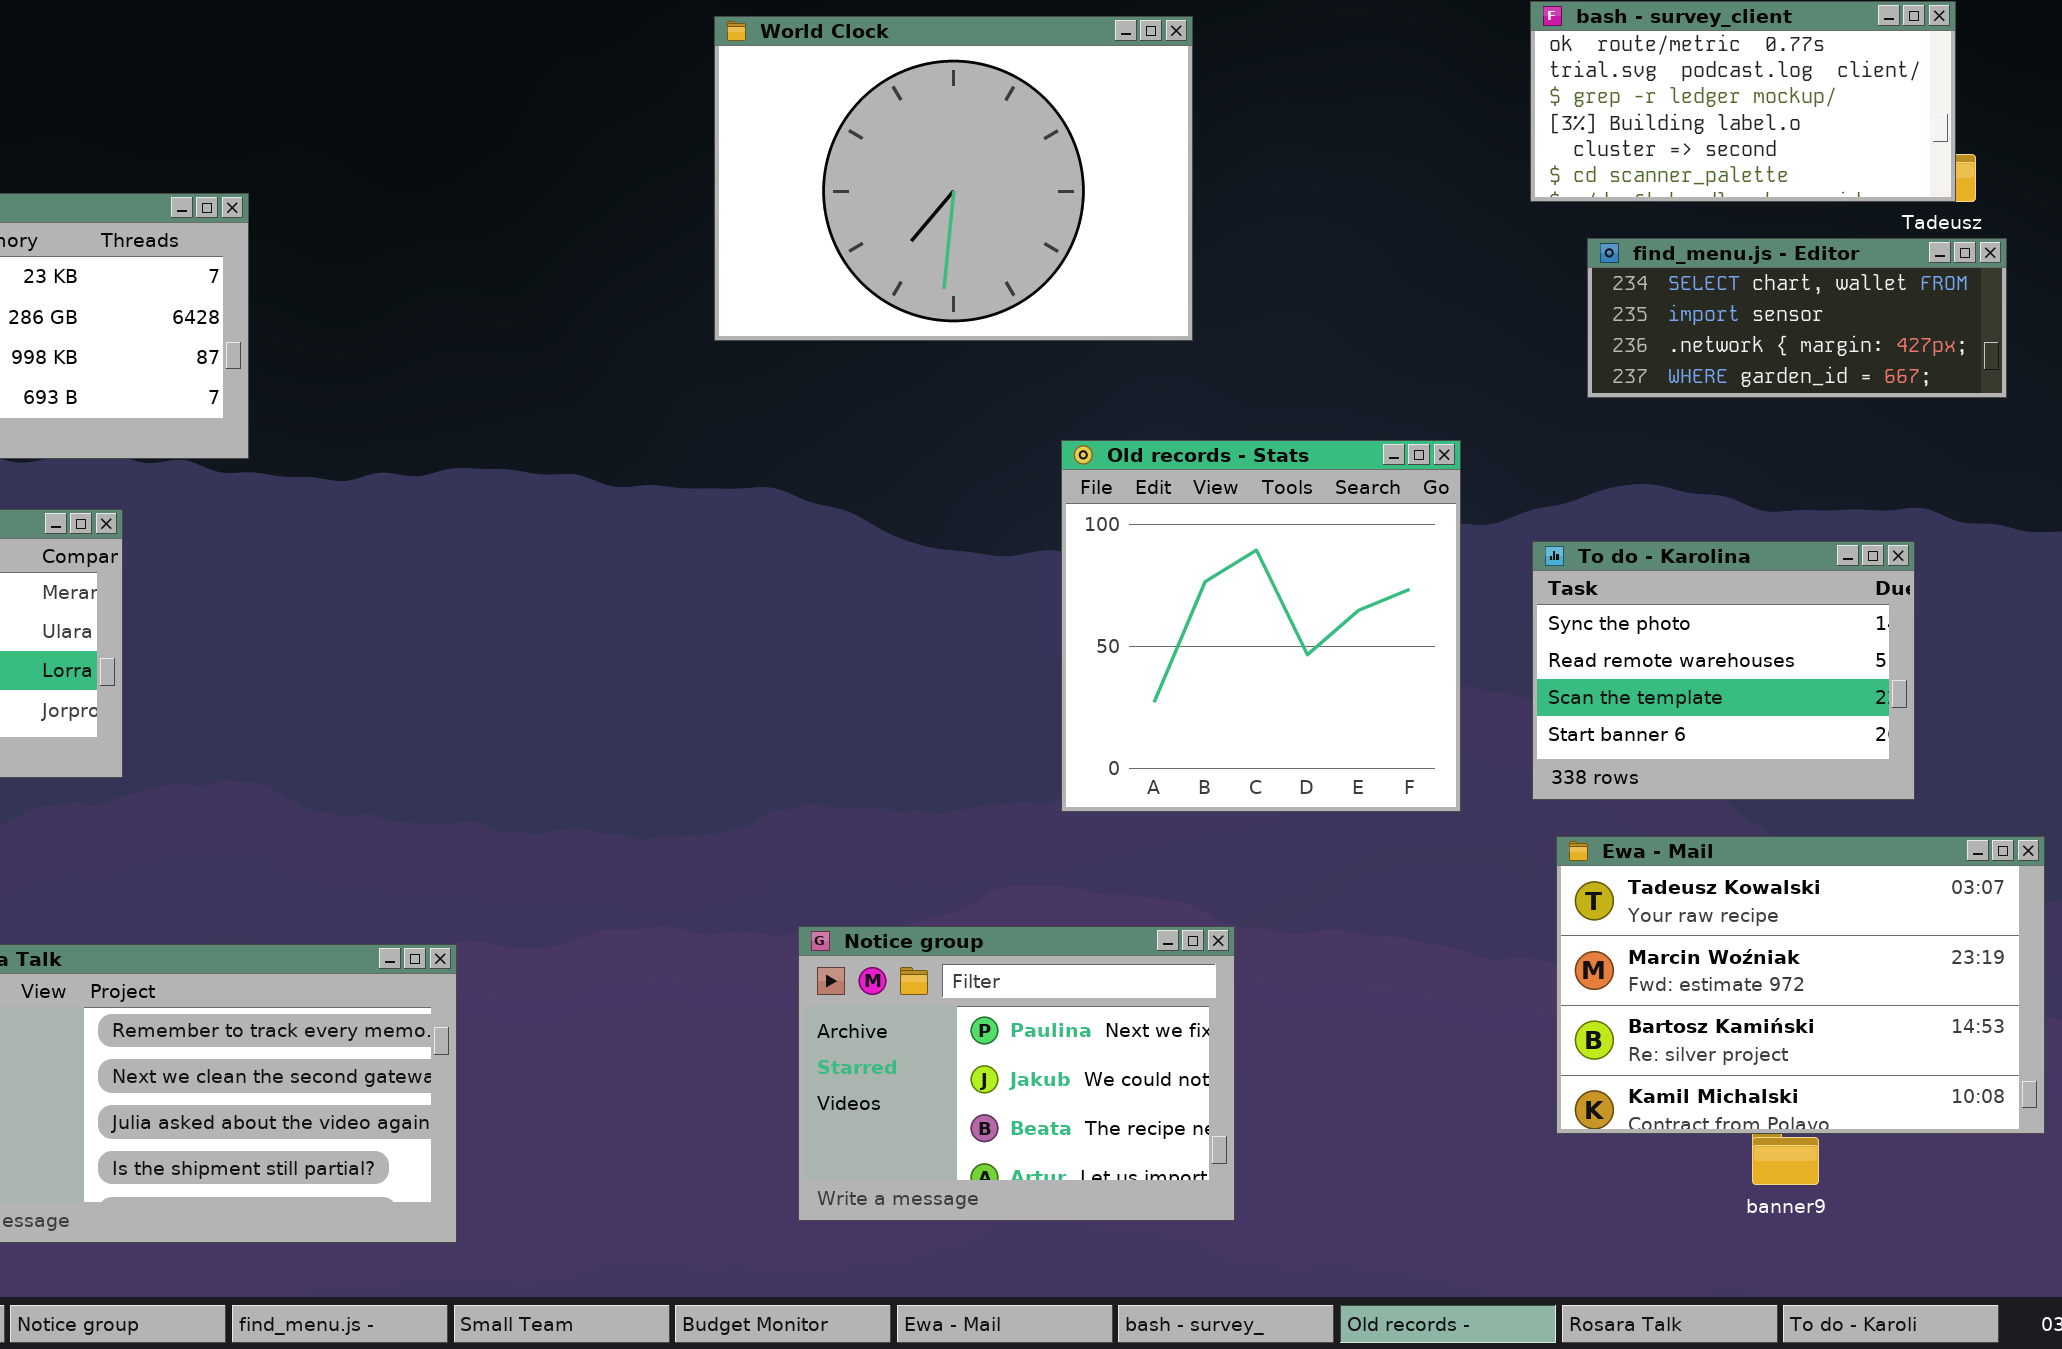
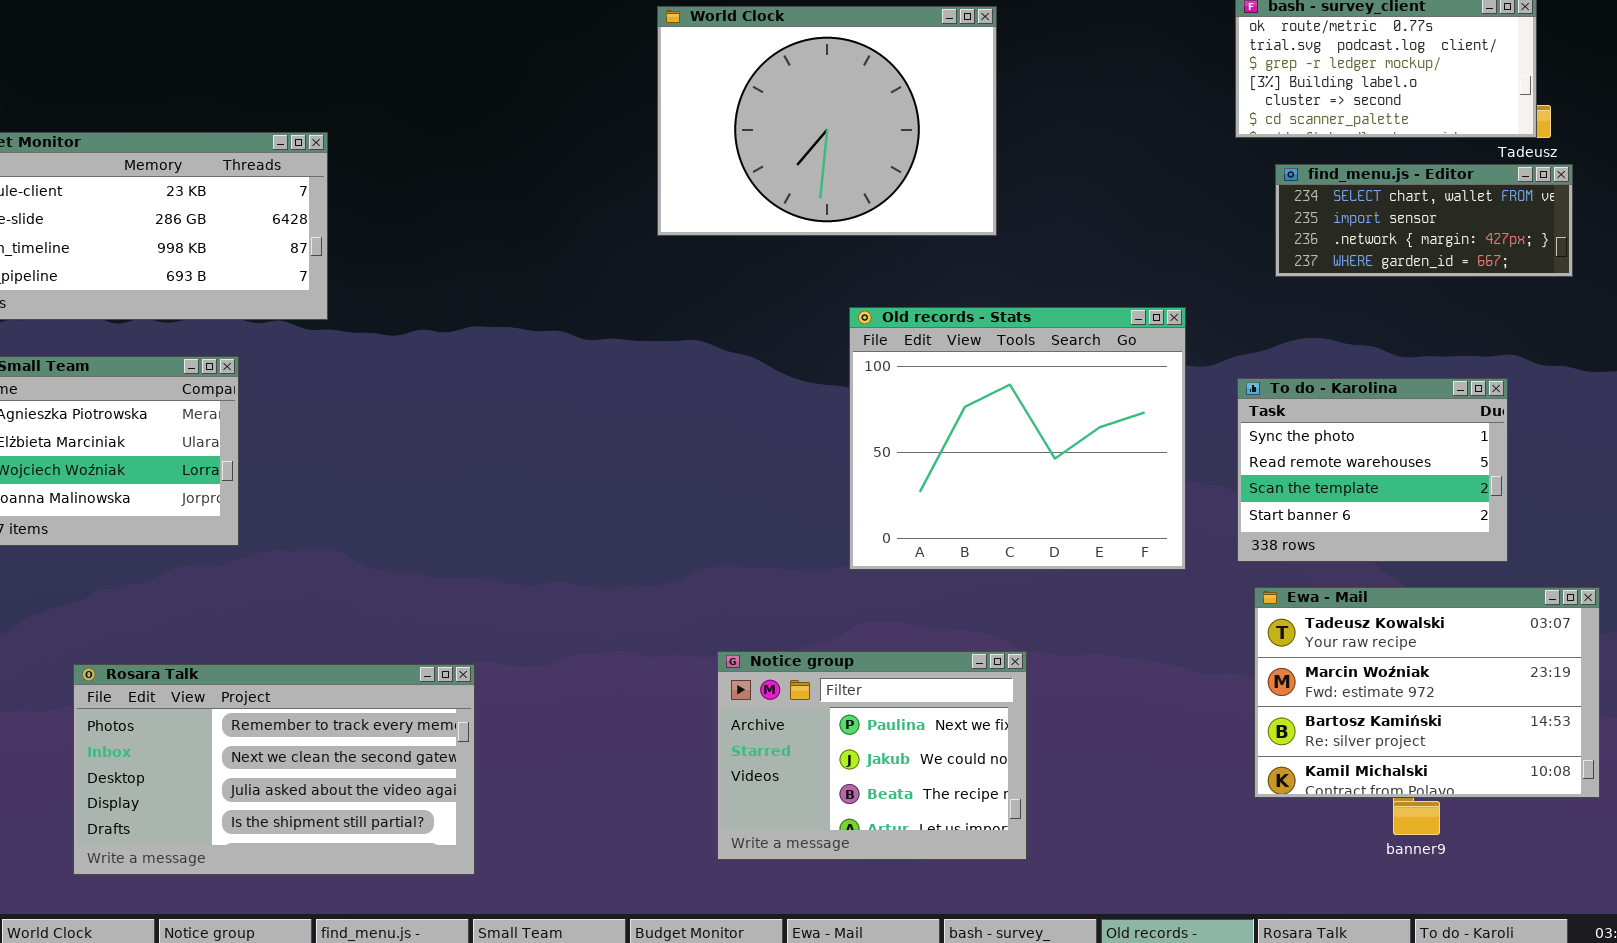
Old records - Stats: [1061,440,1461,812] -> [849,307,1186,570], resized

